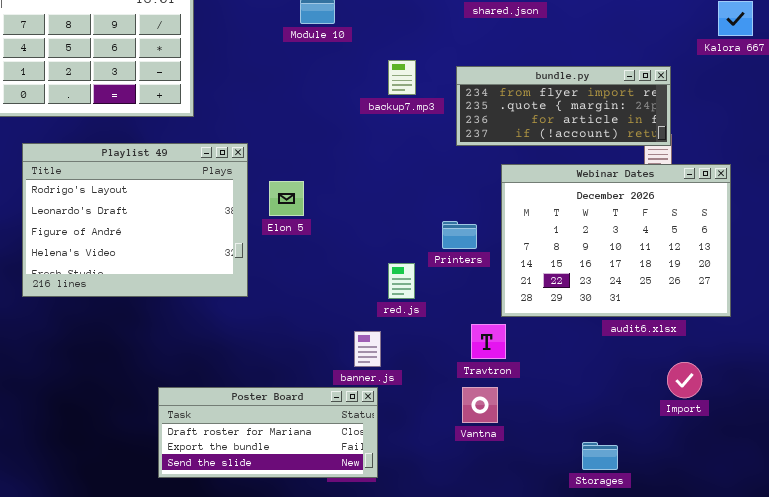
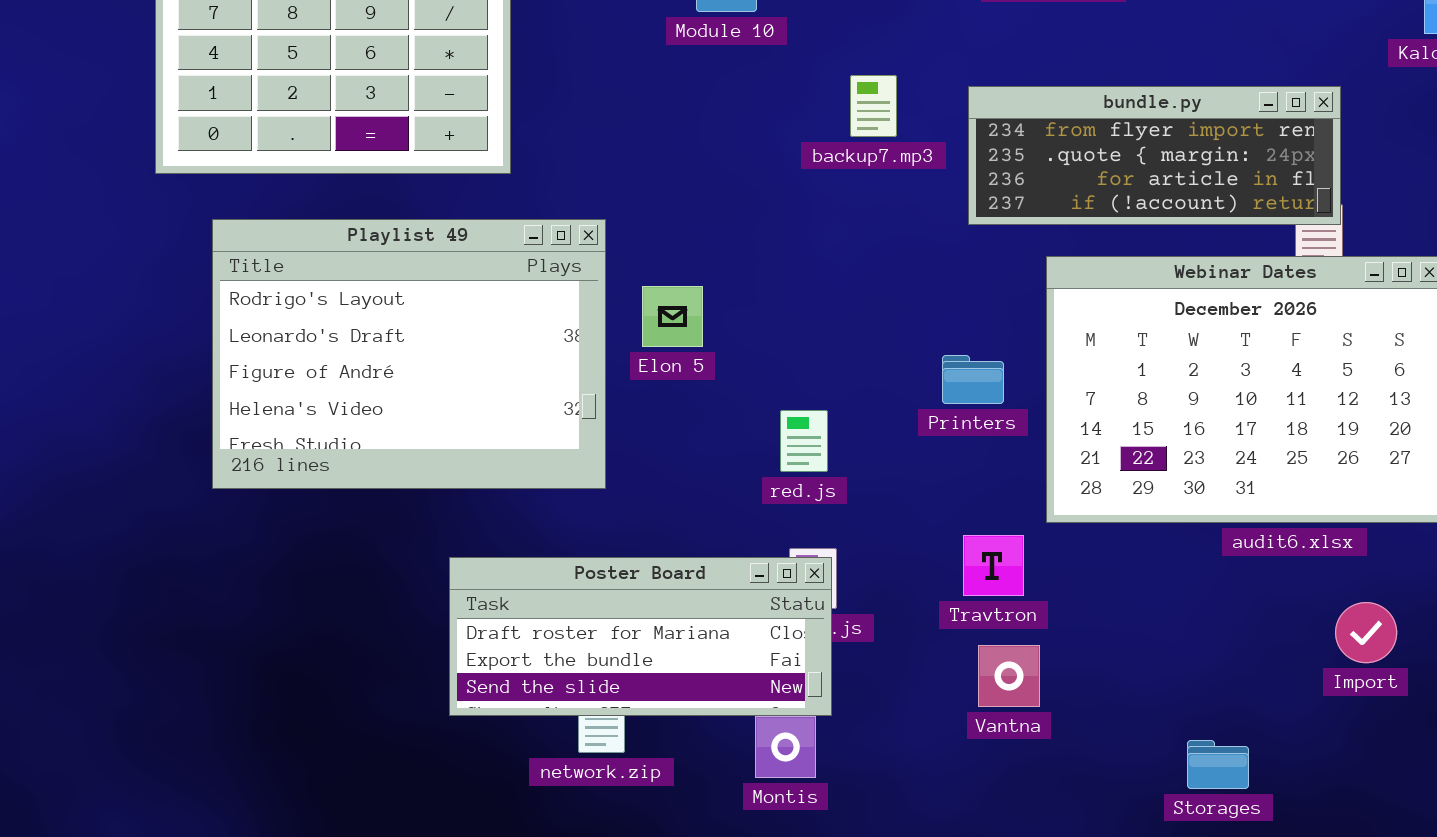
red.js: [388,263,415,299] -> [780,410,828,472], moved
Travtron: [471,324,506,359] -> [963,535,1024,596], moved
Poster Board: [158,387,378,478] -> [449,557,832,716], moved

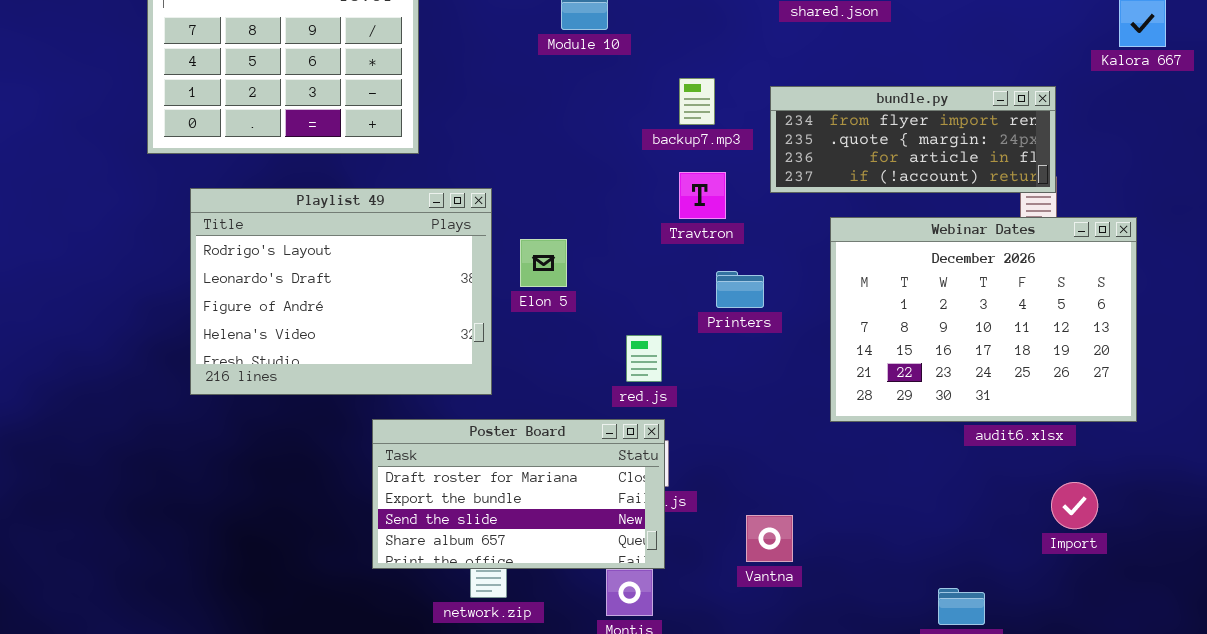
Printers: [942,355,1004,404] -> [716,271,764,308], moved
Travtron: [963,535,1024,596] -> [679,172,726,219], moved
Poster Board: [449,557,832,716] -> [372,419,665,569], resized
Vantna: [978,645,1040,707] -> [746,515,793,562], moved

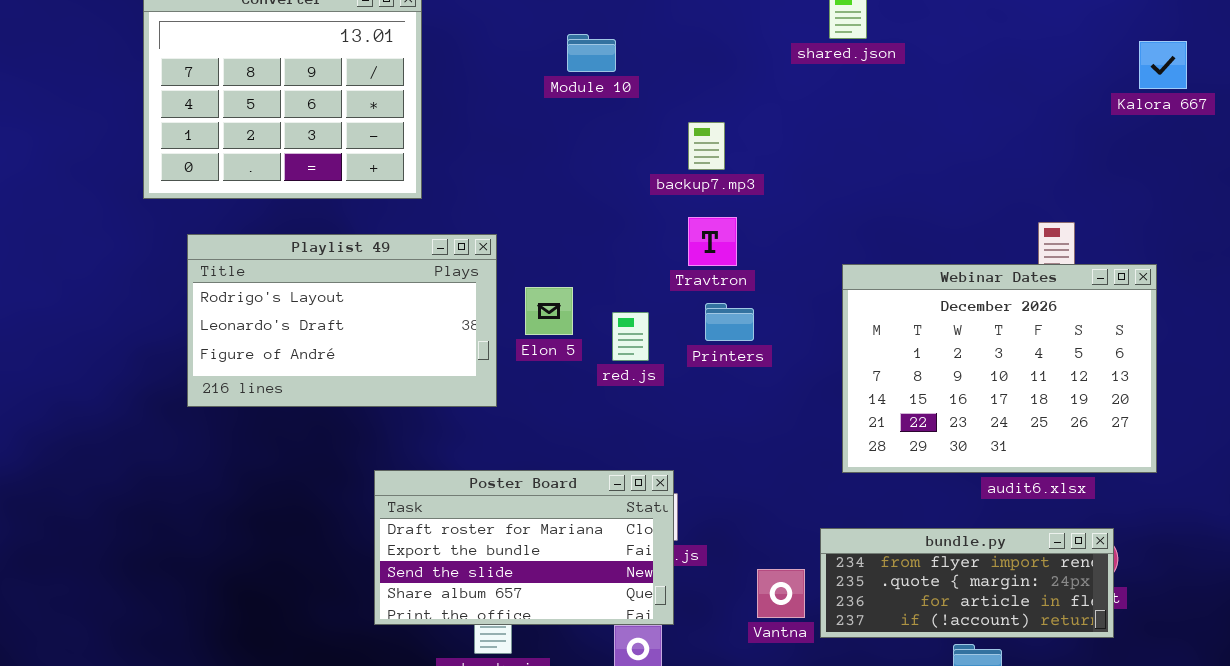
bundle.py: [770,86,1056,193] -> [820,528,1114,638], moved
Playlist 49: [190,188,492,395] -> [187,234,497,407], resized
Printers: [716,271,764,308] -> [705,303,754,341], moved
red.js: [626,335,662,382] -> [612,312,649,361], moved

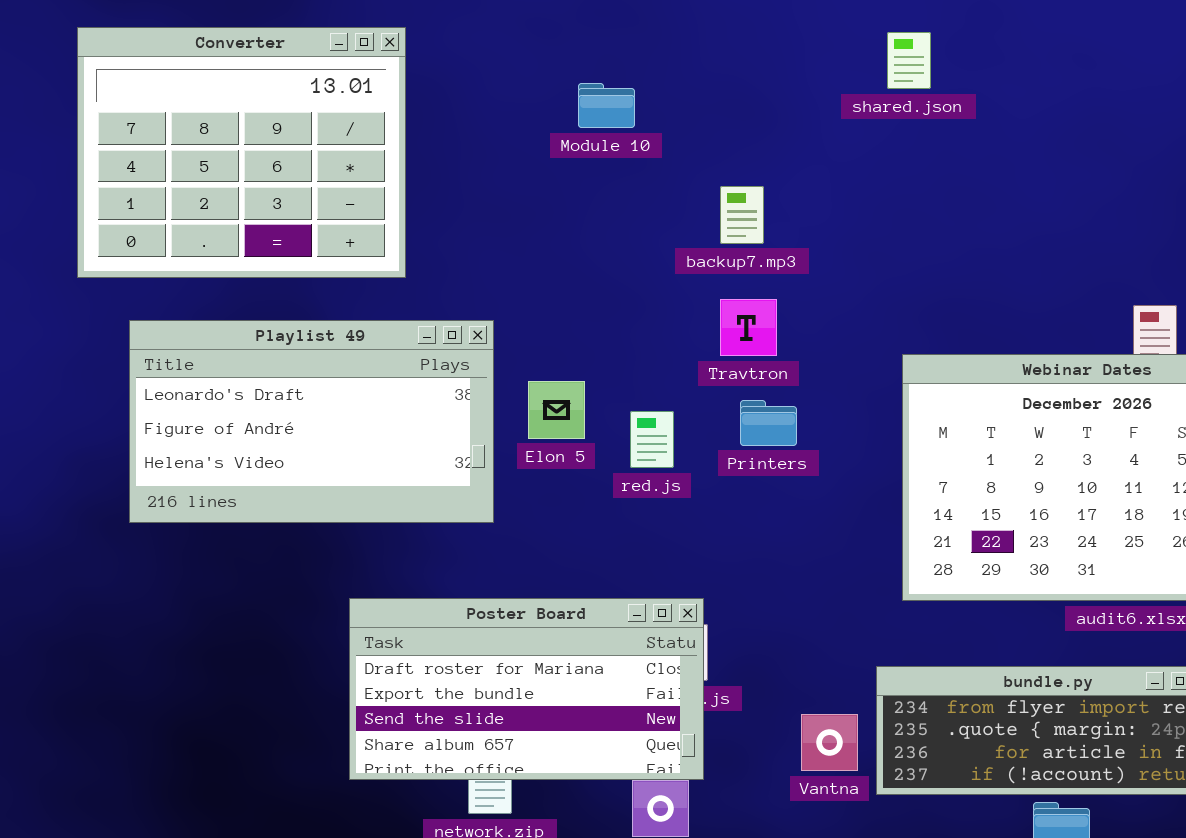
Playlist 49: [187,234,497,407] -> [129,320,494,523], scrolled down 1 row

